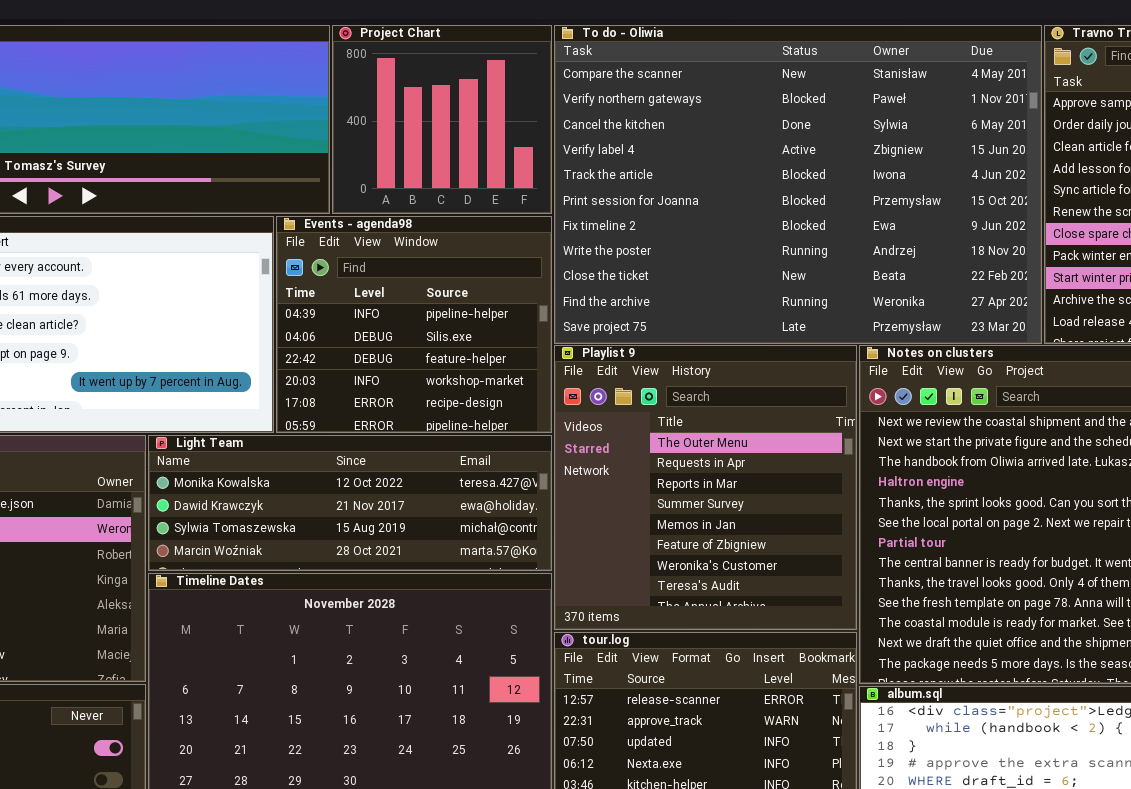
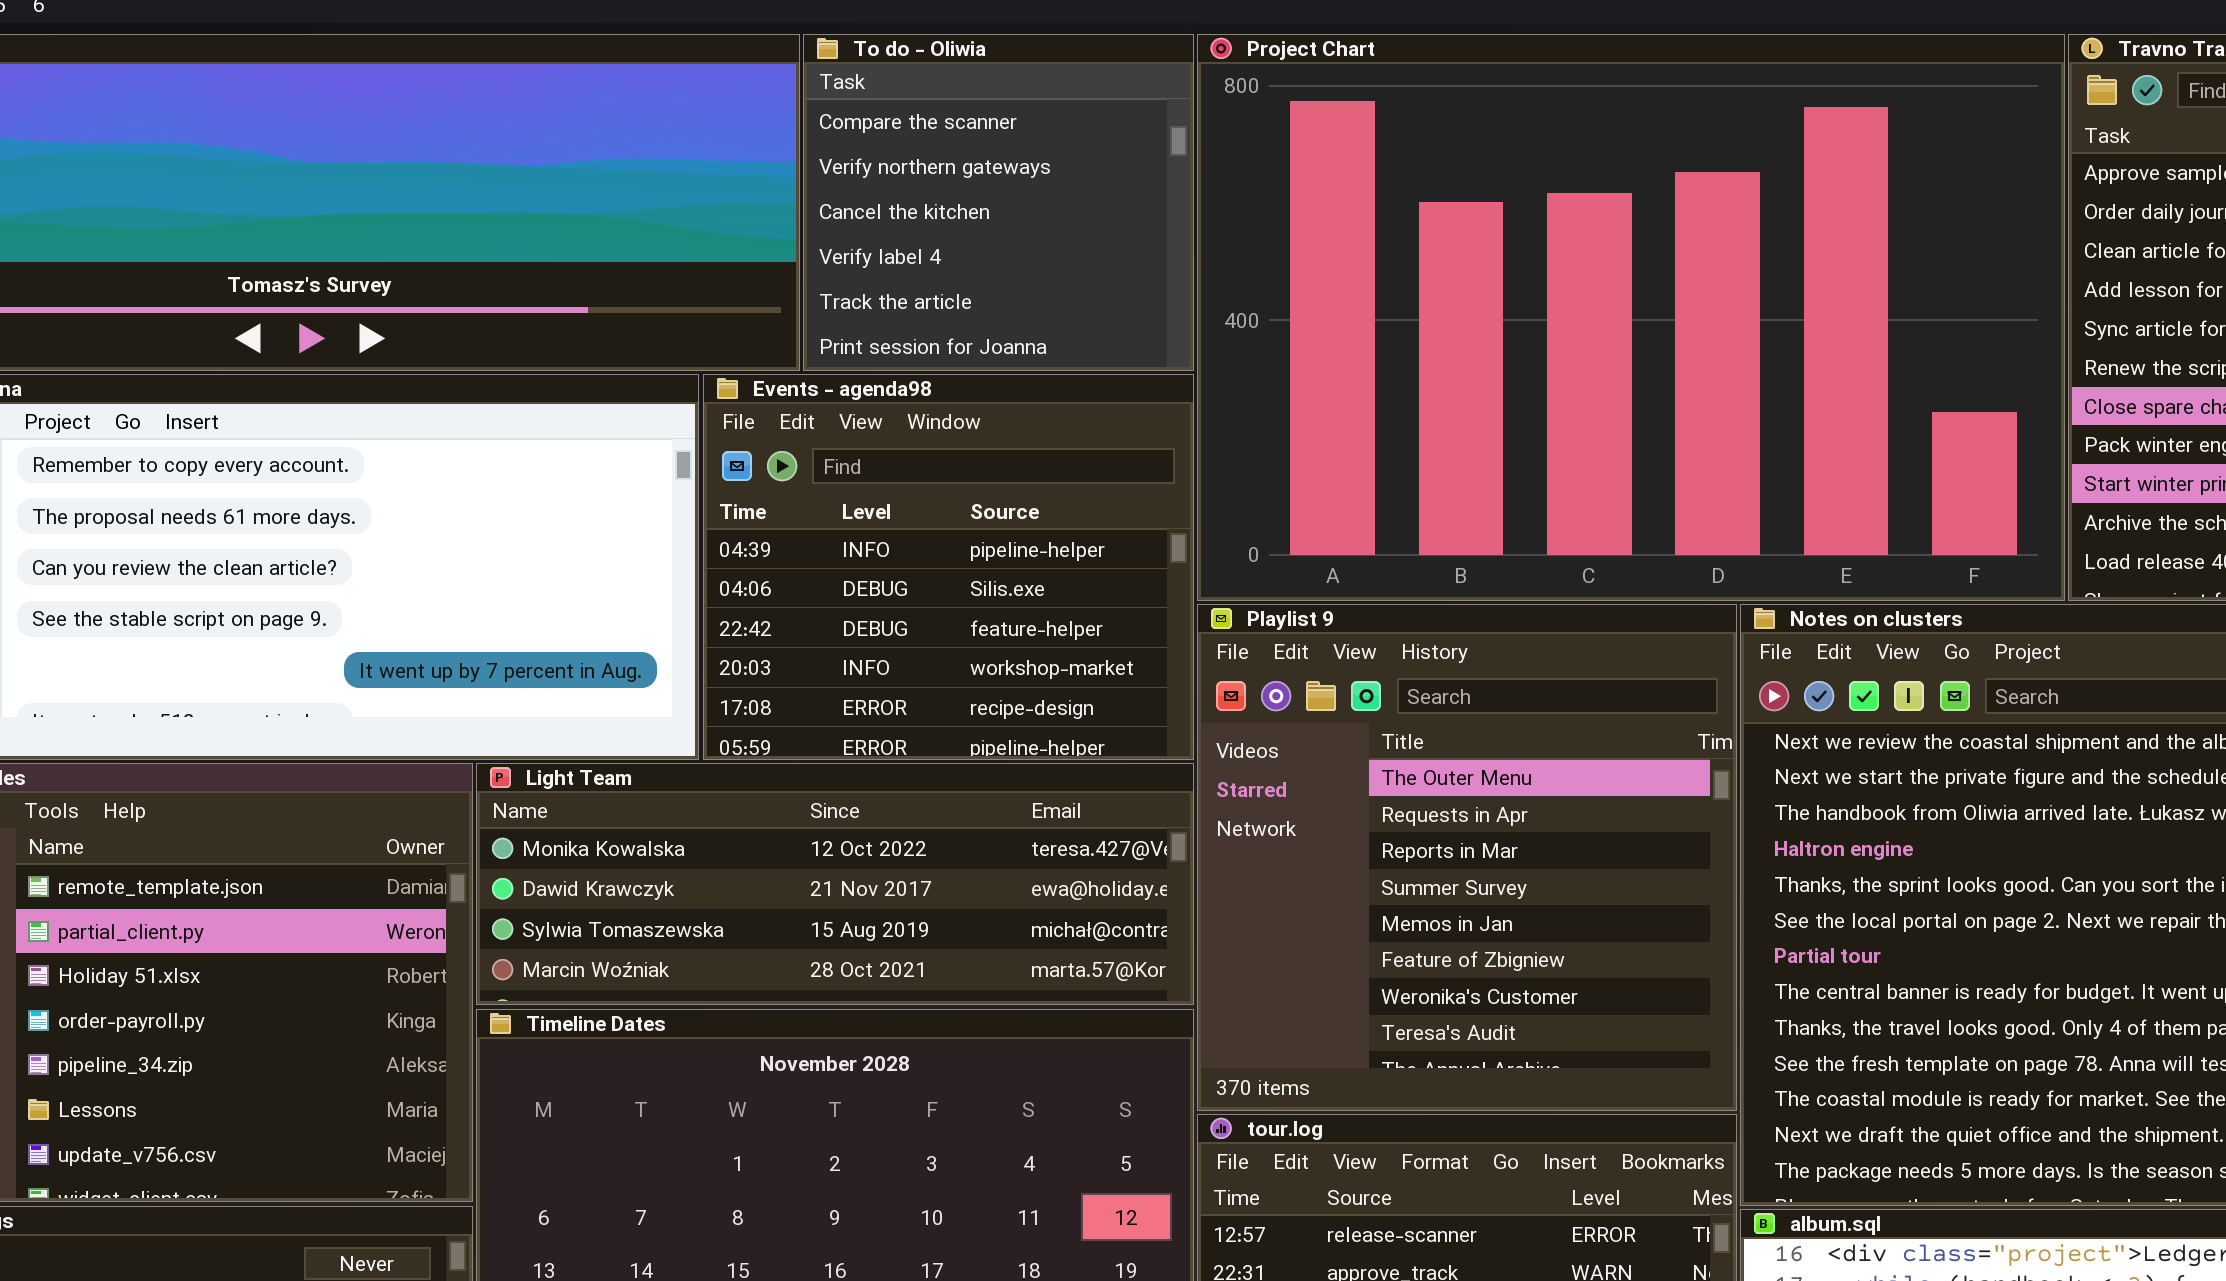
Project Chart: [332,25,552,214] -> [1197,34,2065,601], moved, resized
To do - Oliwia: [554,25,1042,344] -> [803,34,1194,371], moved, resized

